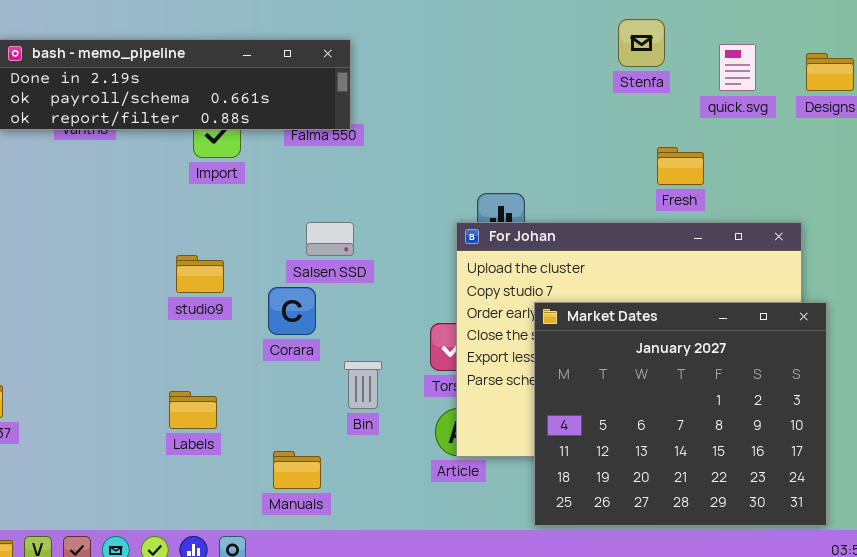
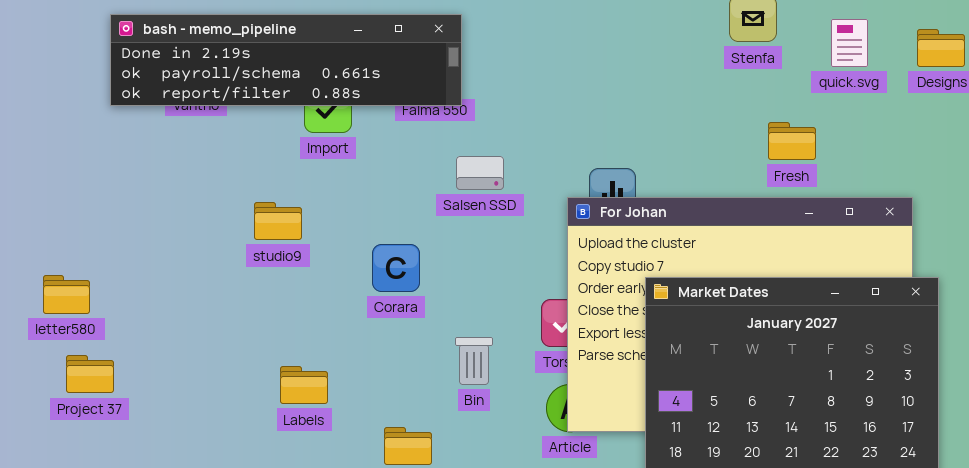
Salsen SSD: [306,222,354,256] -> [456,156,504,190], moved
studio9: [176,255,224,293] -> [254,202,302,240], moved
Corara: [268,287,316,335] -> [372,244,420,292], moved

